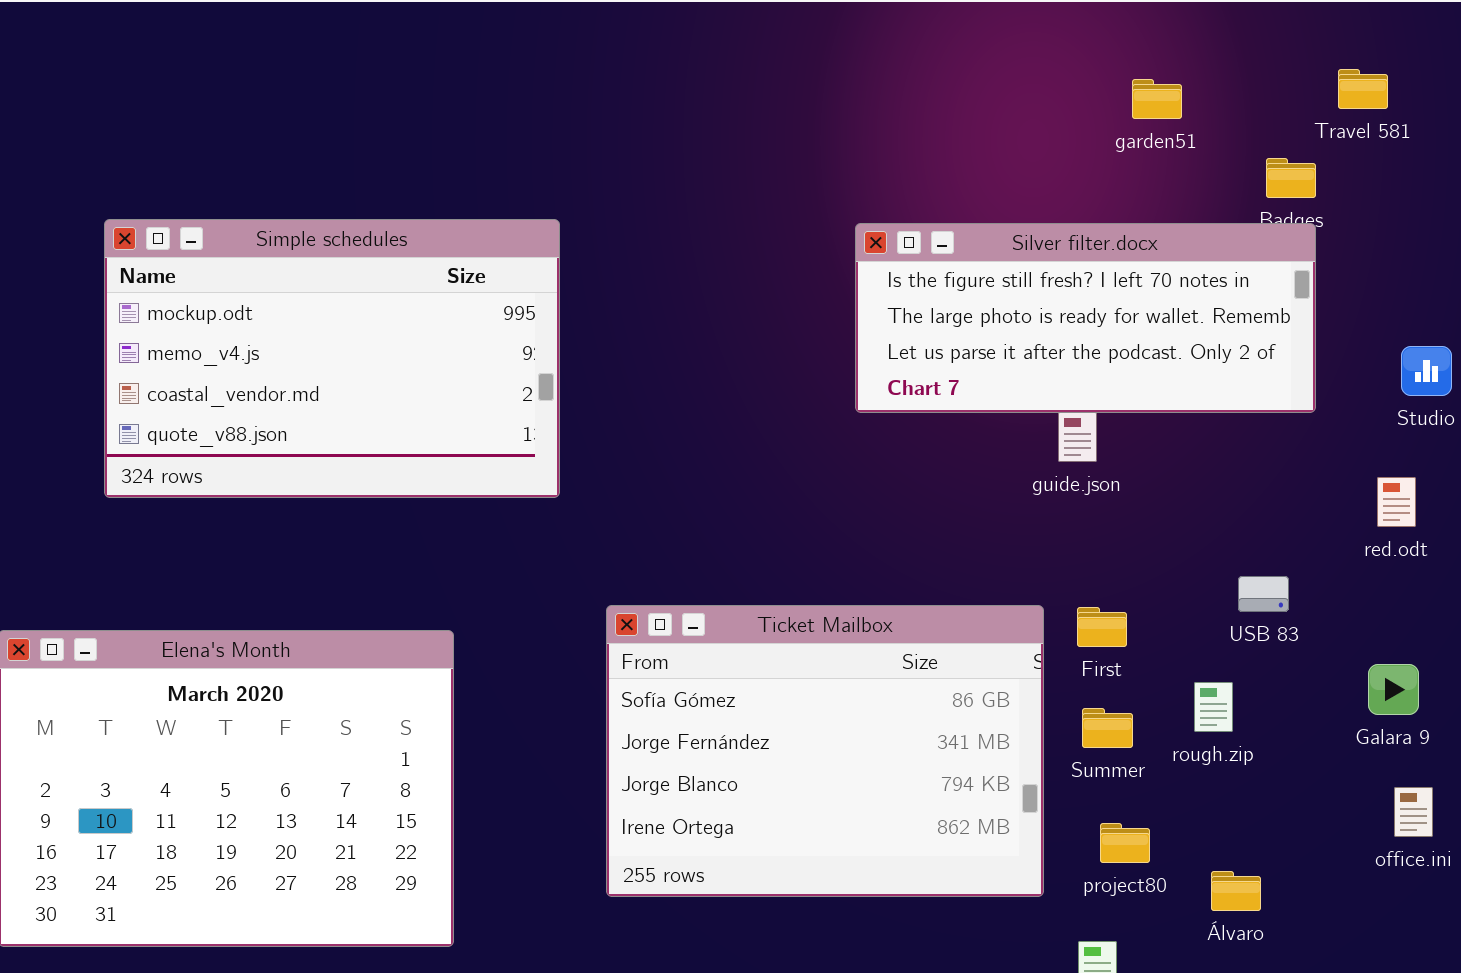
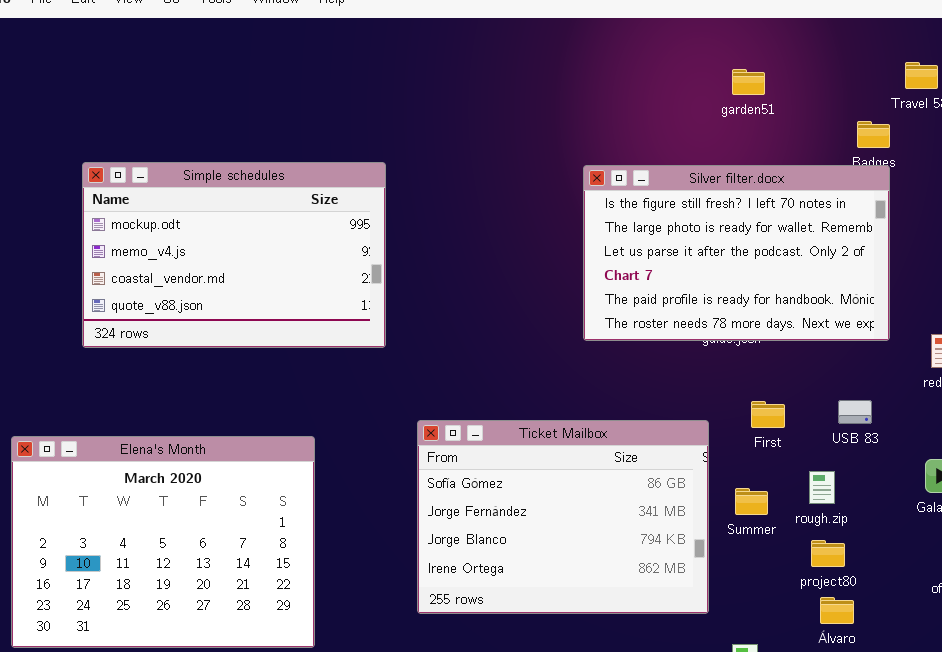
garden51: [1132,79,1182,119] -> [732,69,765,95], moved
Silver filter.docx: [855,223,1316,413] -> [583,165,890,341], resized
First: [1077,607,1127,647] -> [751,401,785,428], moved
project80: [1100,823,1150,863] -> [811,540,845,567], moved

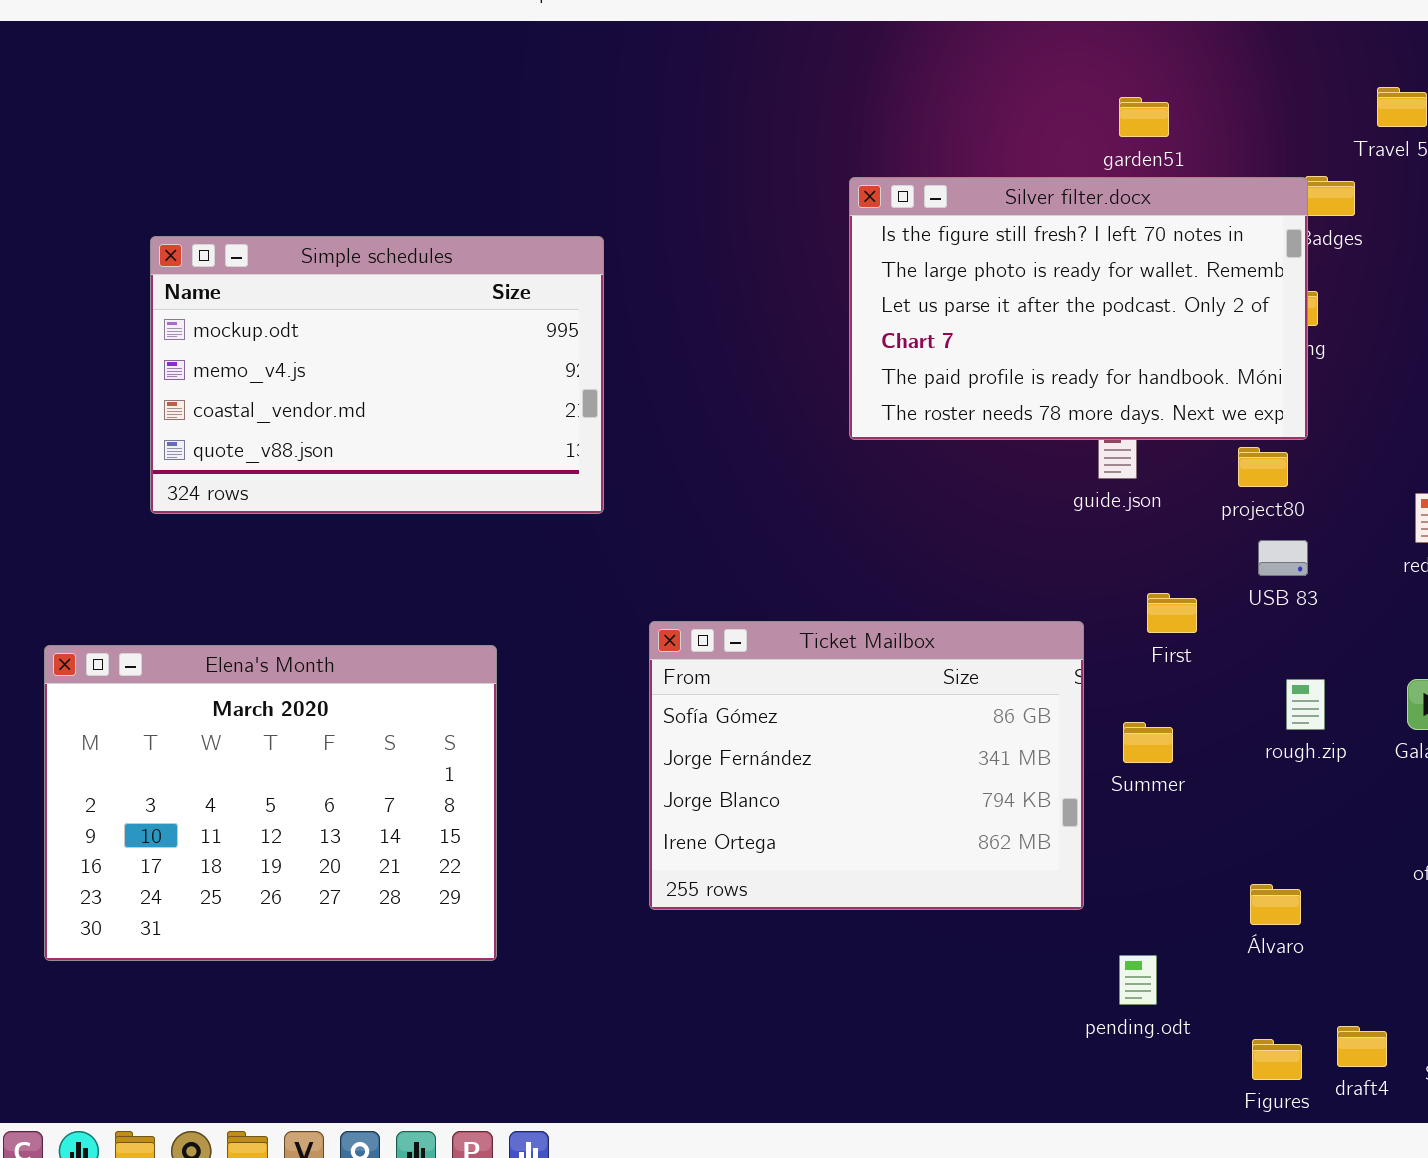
Silver filter.docx: [583,165,890,341] -> [849,177,1308,440], moved
USB 83: [838,400,872,424] -> [1258,540,1308,576], moved
rough.zip: [809,471,835,504] -> [1286,679,1325,730], moved
project80: [811,540,845,567] -> [1238,447,1288,487], moved

